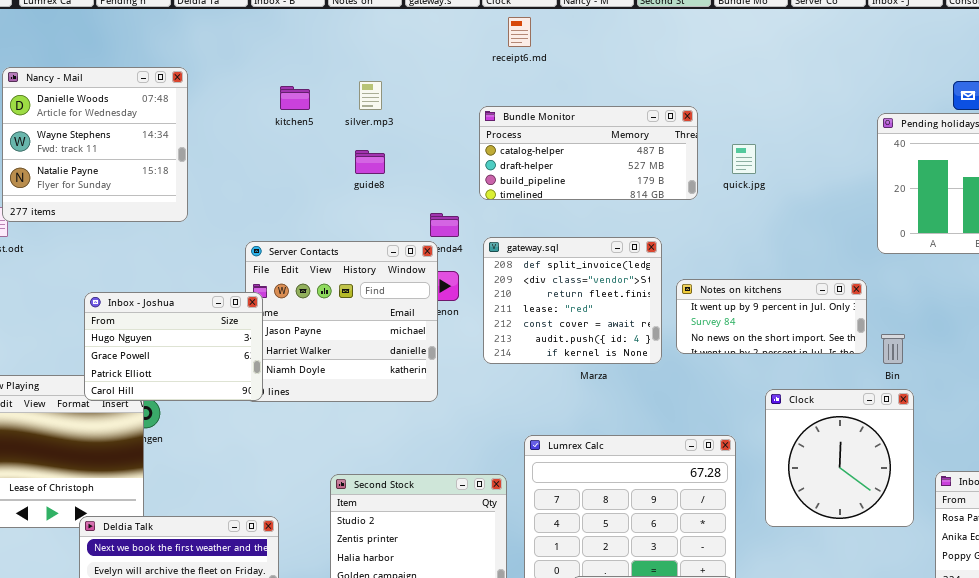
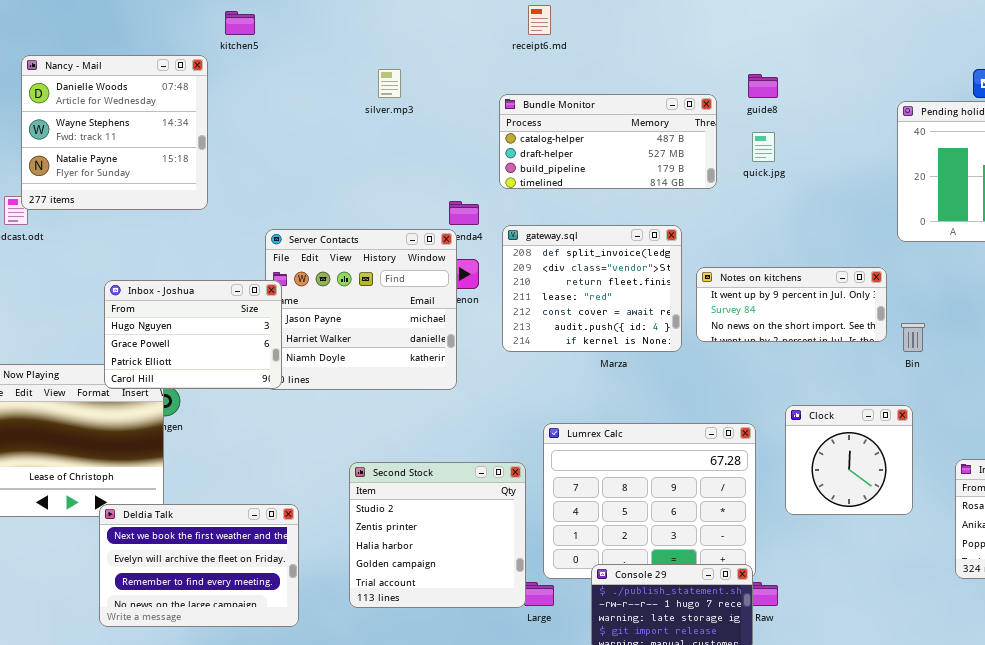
kitchen5: [280,86,310,110] -> [225,11,255,35], moved
guide8: [355,150,385,174] -> [748,74,778,98], moved
Clock: [765,389,914,527] -> [785,405,913,515], resized

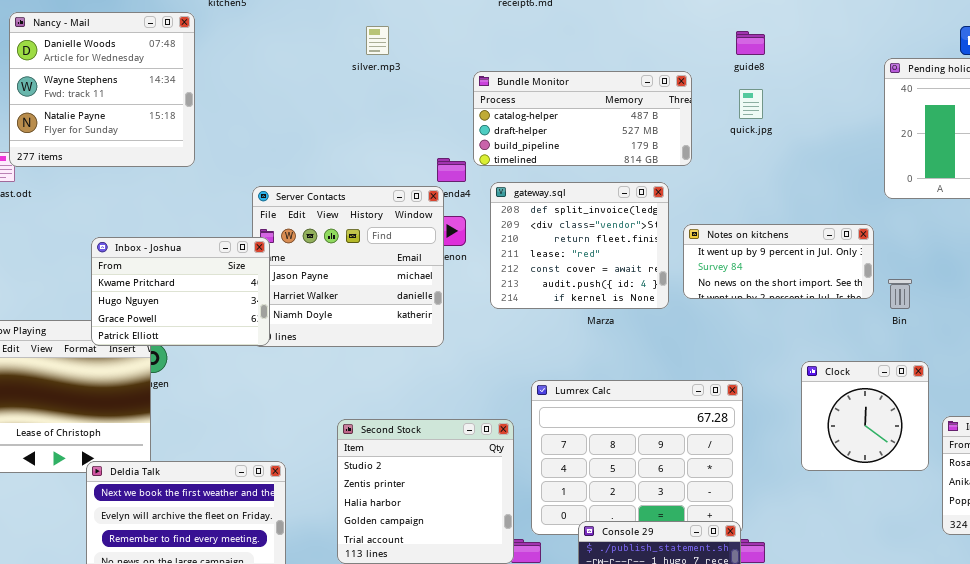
Bundle Monitor: [499,94,717,189] -> [473,71,692,166], moved
Inbox - Joshua: [104,280,282,389] -> [91,237,270,346], scrolled up 1 row
Clock: [785,405,913,515] -> [801,361,929,471], moved

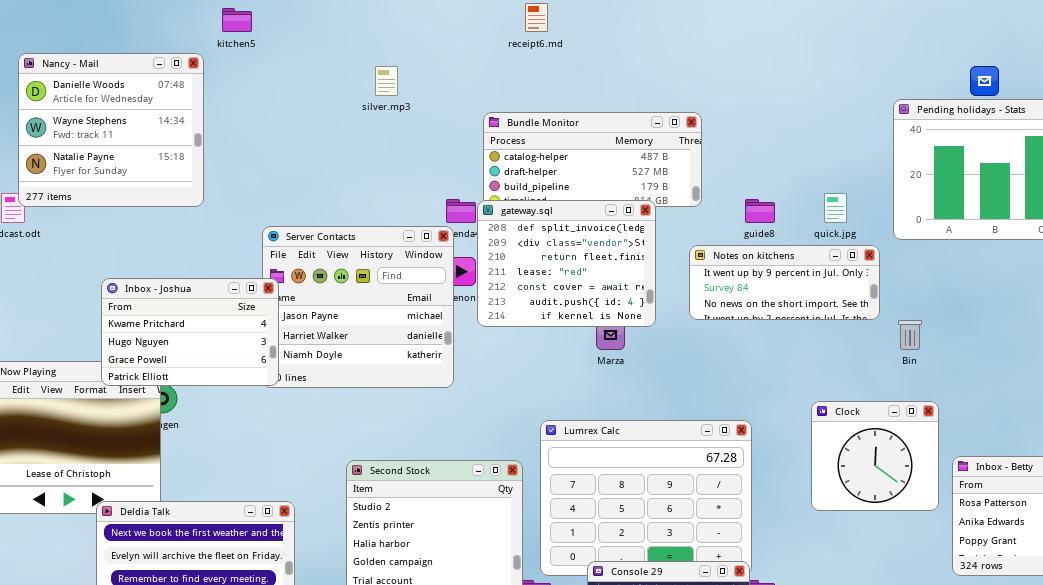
guide8: [736,31,765,55] -> [745,199,775,223], moved
quick.jpg: [739,89,763,119] -> [824,193,847,223], moved
gateway.sql: [490,182,669,309] -> [477,200,656,327], moved
Notes on kitchens: [683,224,874,299] -> [689,245,880,320], moved

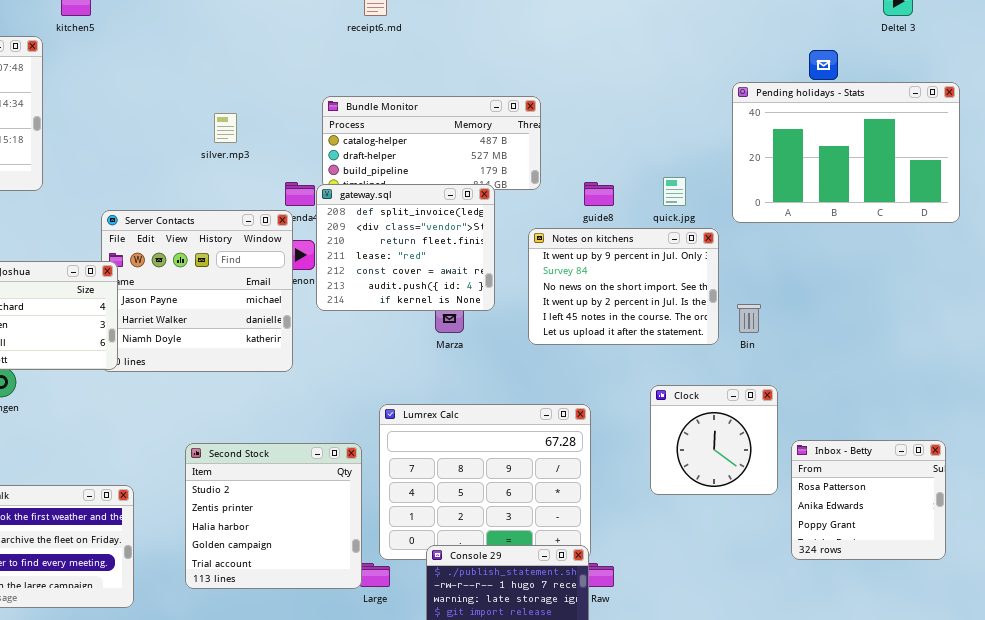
silver.mp3: [375,66,398,96] -> [214,113,237,143], moved
Notes on kitchens: [689,245,880,320] -> [528,228,719,345], resized

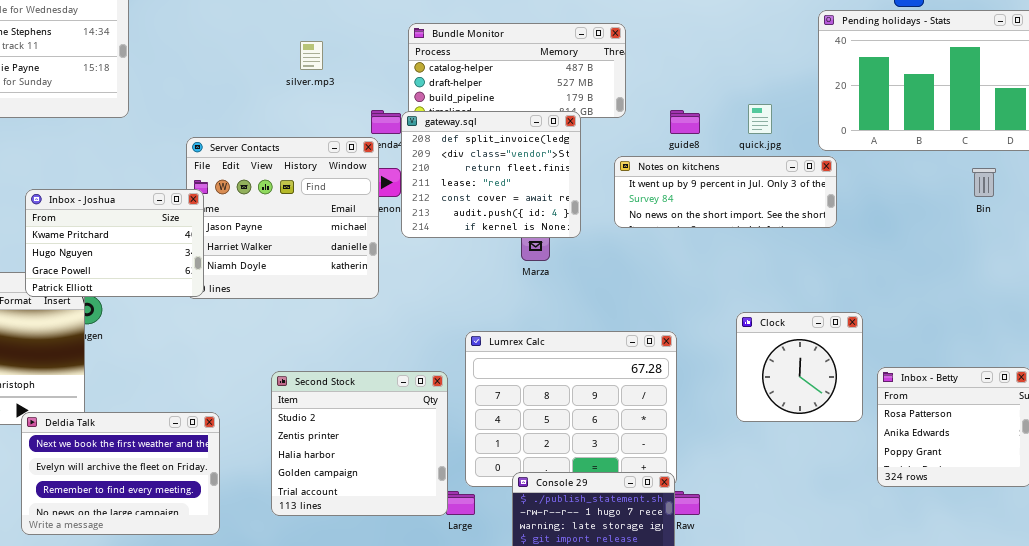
Notes on kitchens: [528,228,719,345] -> [614,156,837,228], resized
Bin: [737,304,761,333] -> [972,168,996,197], moved

